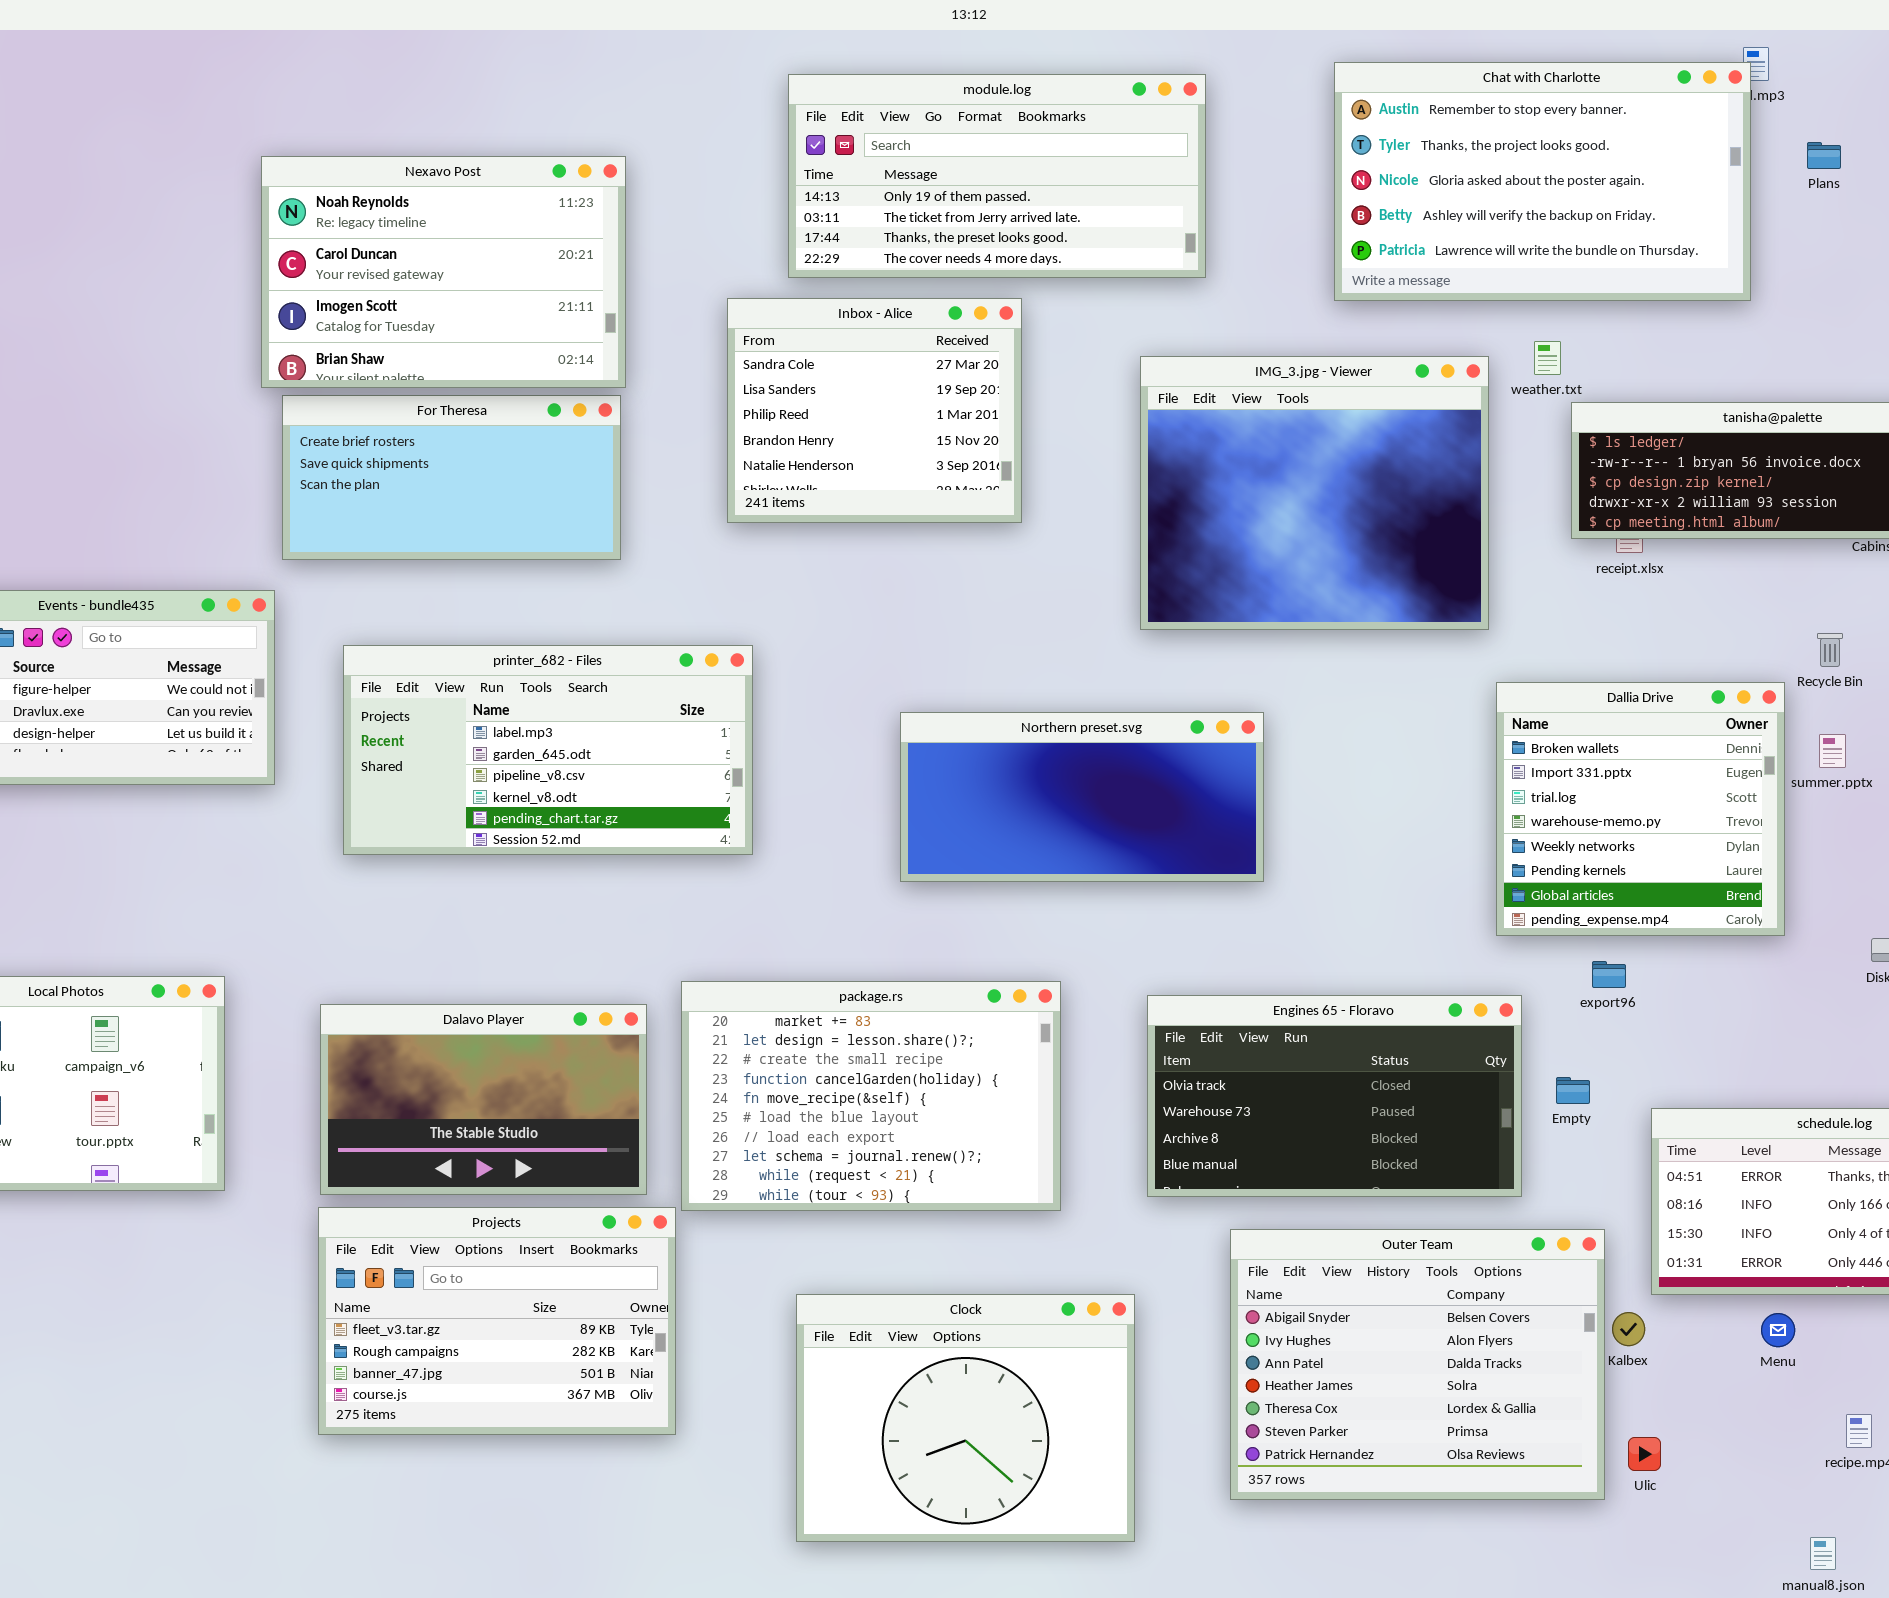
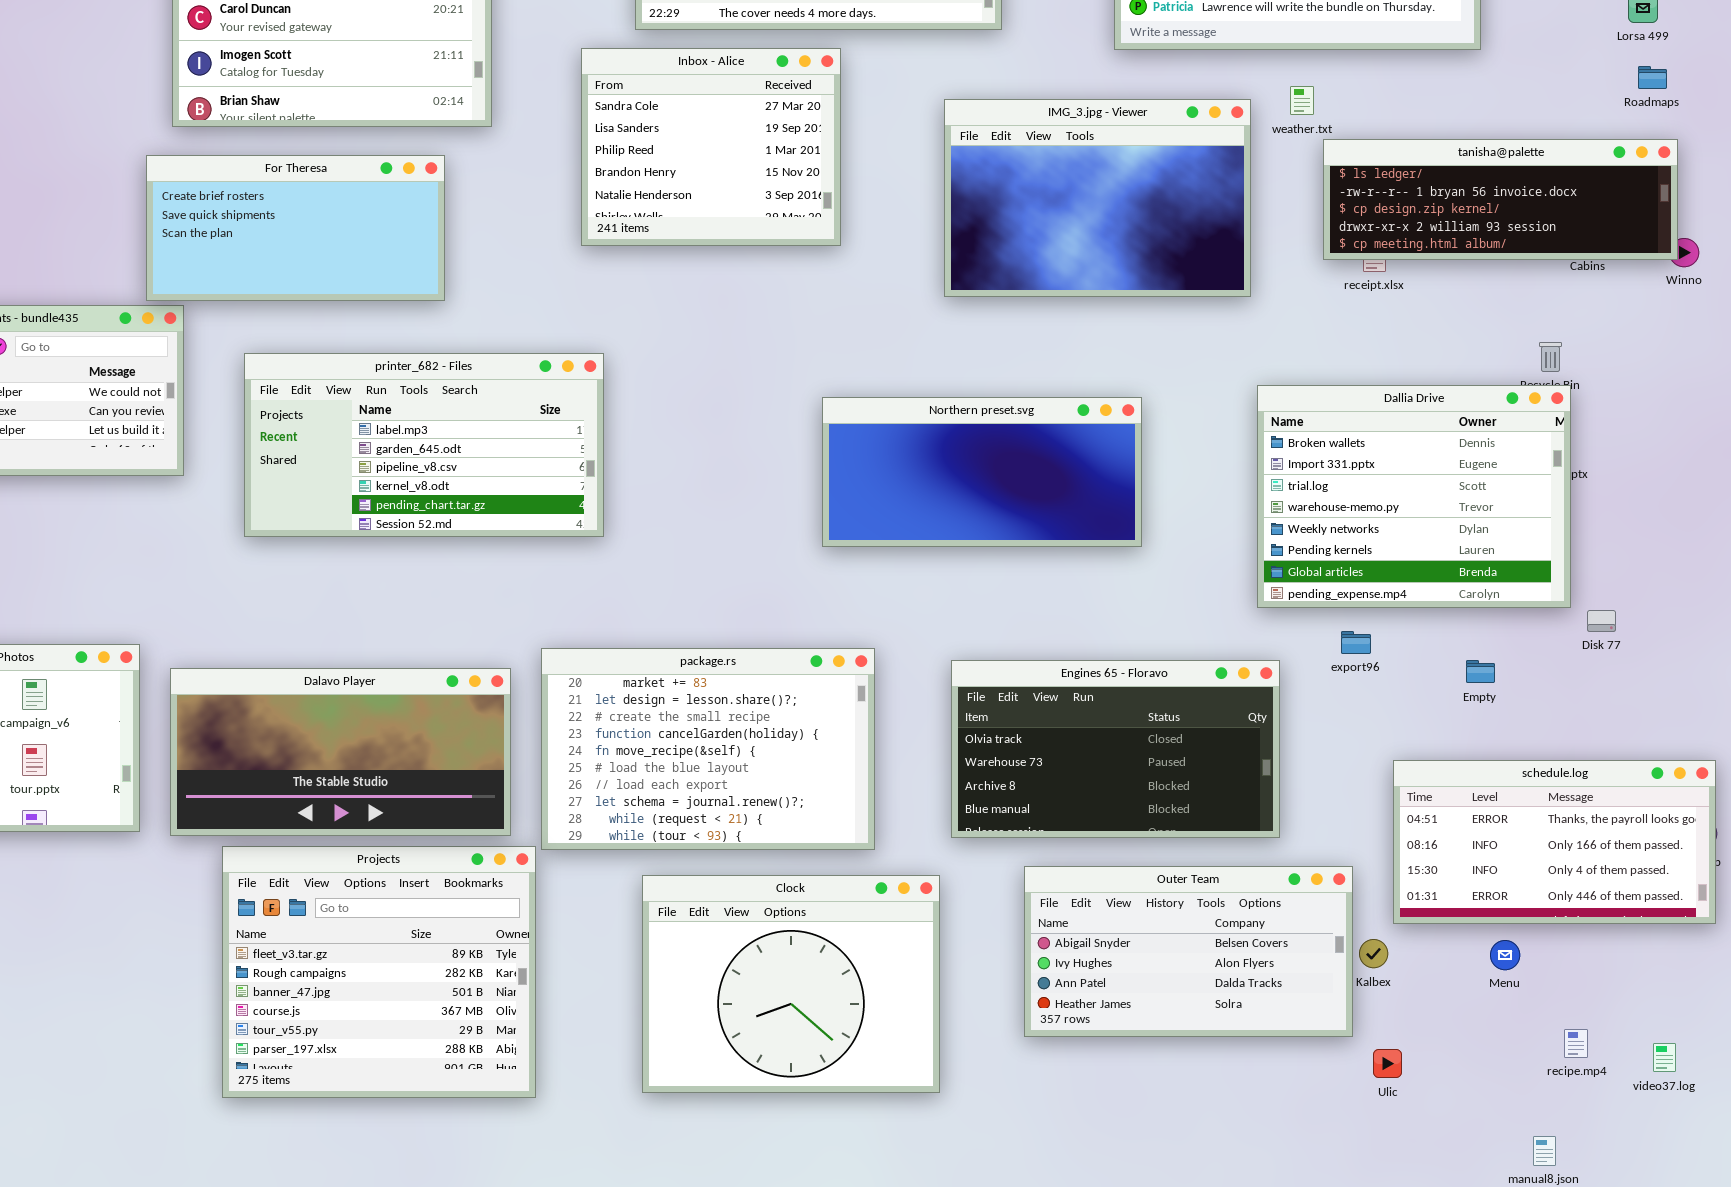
IMG_3.jpg - Viewer: [1140,356,1489,630] -> [944,99,1251,297], resized
For Theresa: [282,395,621,560] -> [146,155,445,301], moved
Dallia Drive: [1496,682,1785,936] -> [1257,385,1571,608], resized
Northern preset.svg: [900,712,1264,882] -> [822,397,1142,547], moved
Dalavo Player: [320,1004,647,1195] -> [170,668,511,836], resized
Empty: [1556,1077,1590,1104] -> [1466,660,1495,683], moved
Projects: [318,1207,676,1435] -> [222,846,536,1098], resized
Outer Team: [1230,1229,1605,1500] -> [1024,866,1353,1037], resized
Clock: [796,1294,1135,1542] -> [642,875,940,1093], moved

